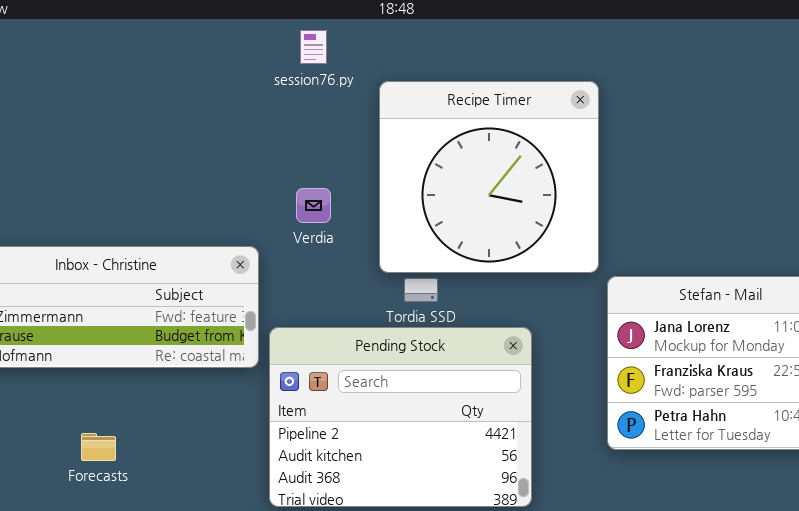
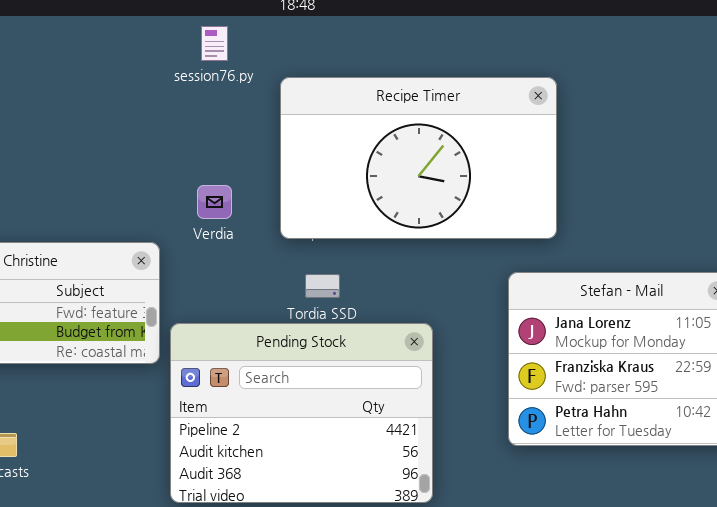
Recipe Timer: [379,81,599,273] -> [280,77,557,239], resized

